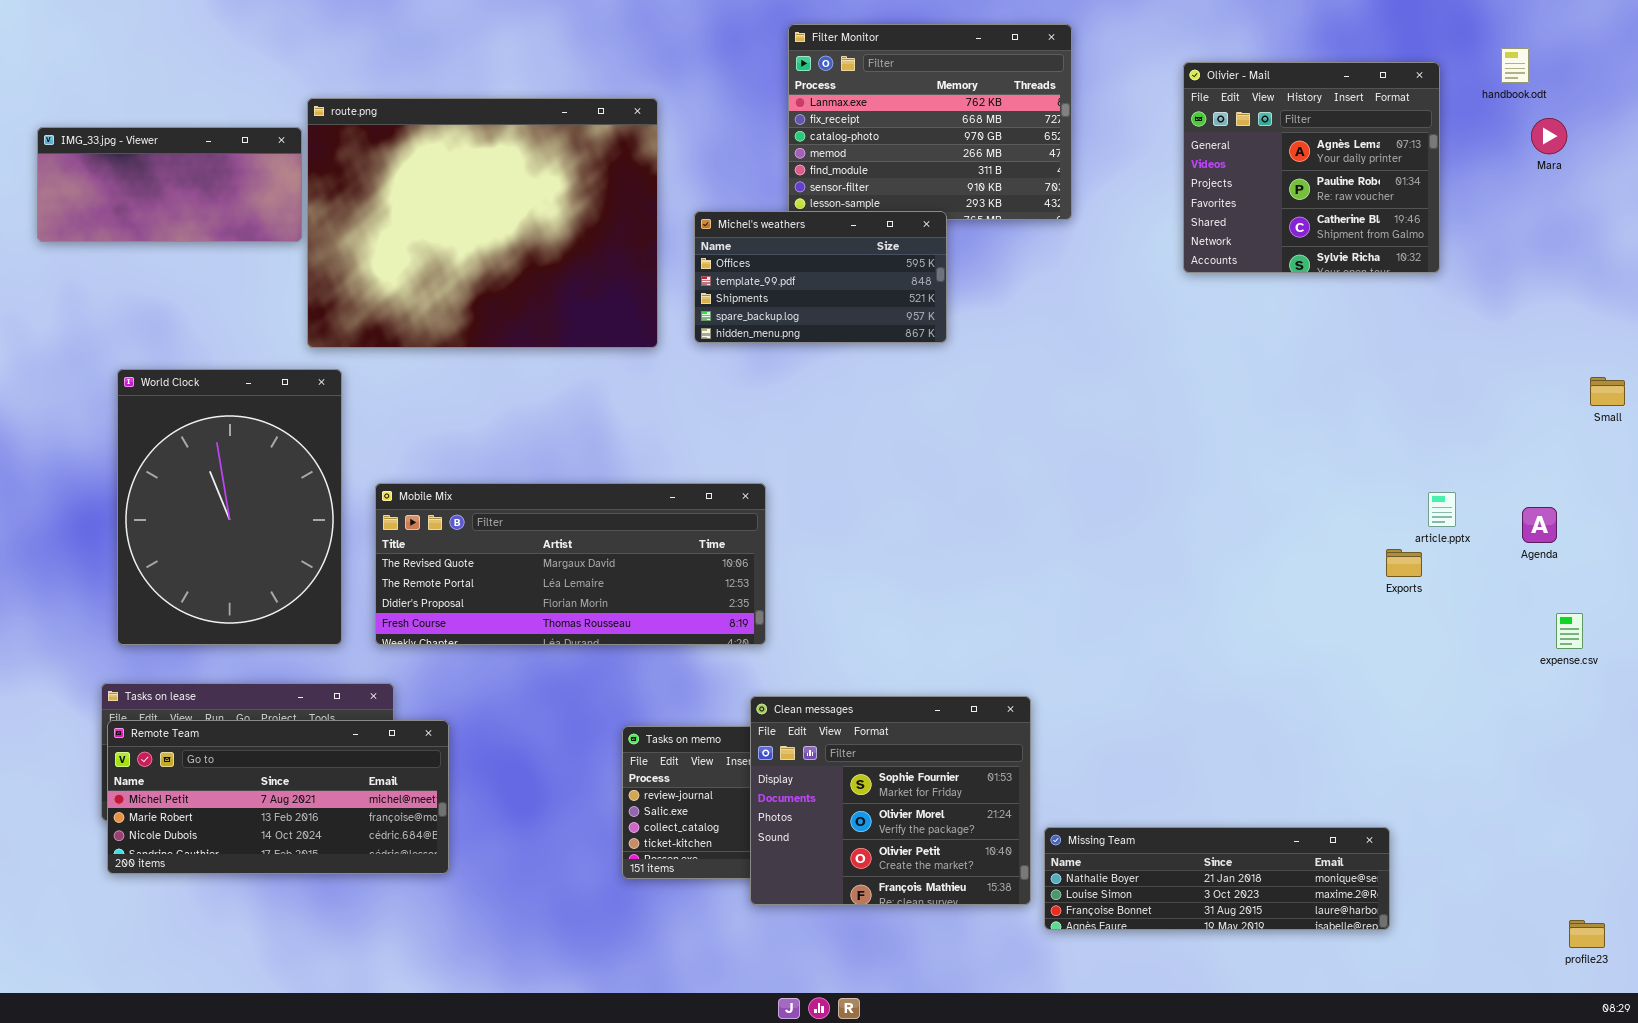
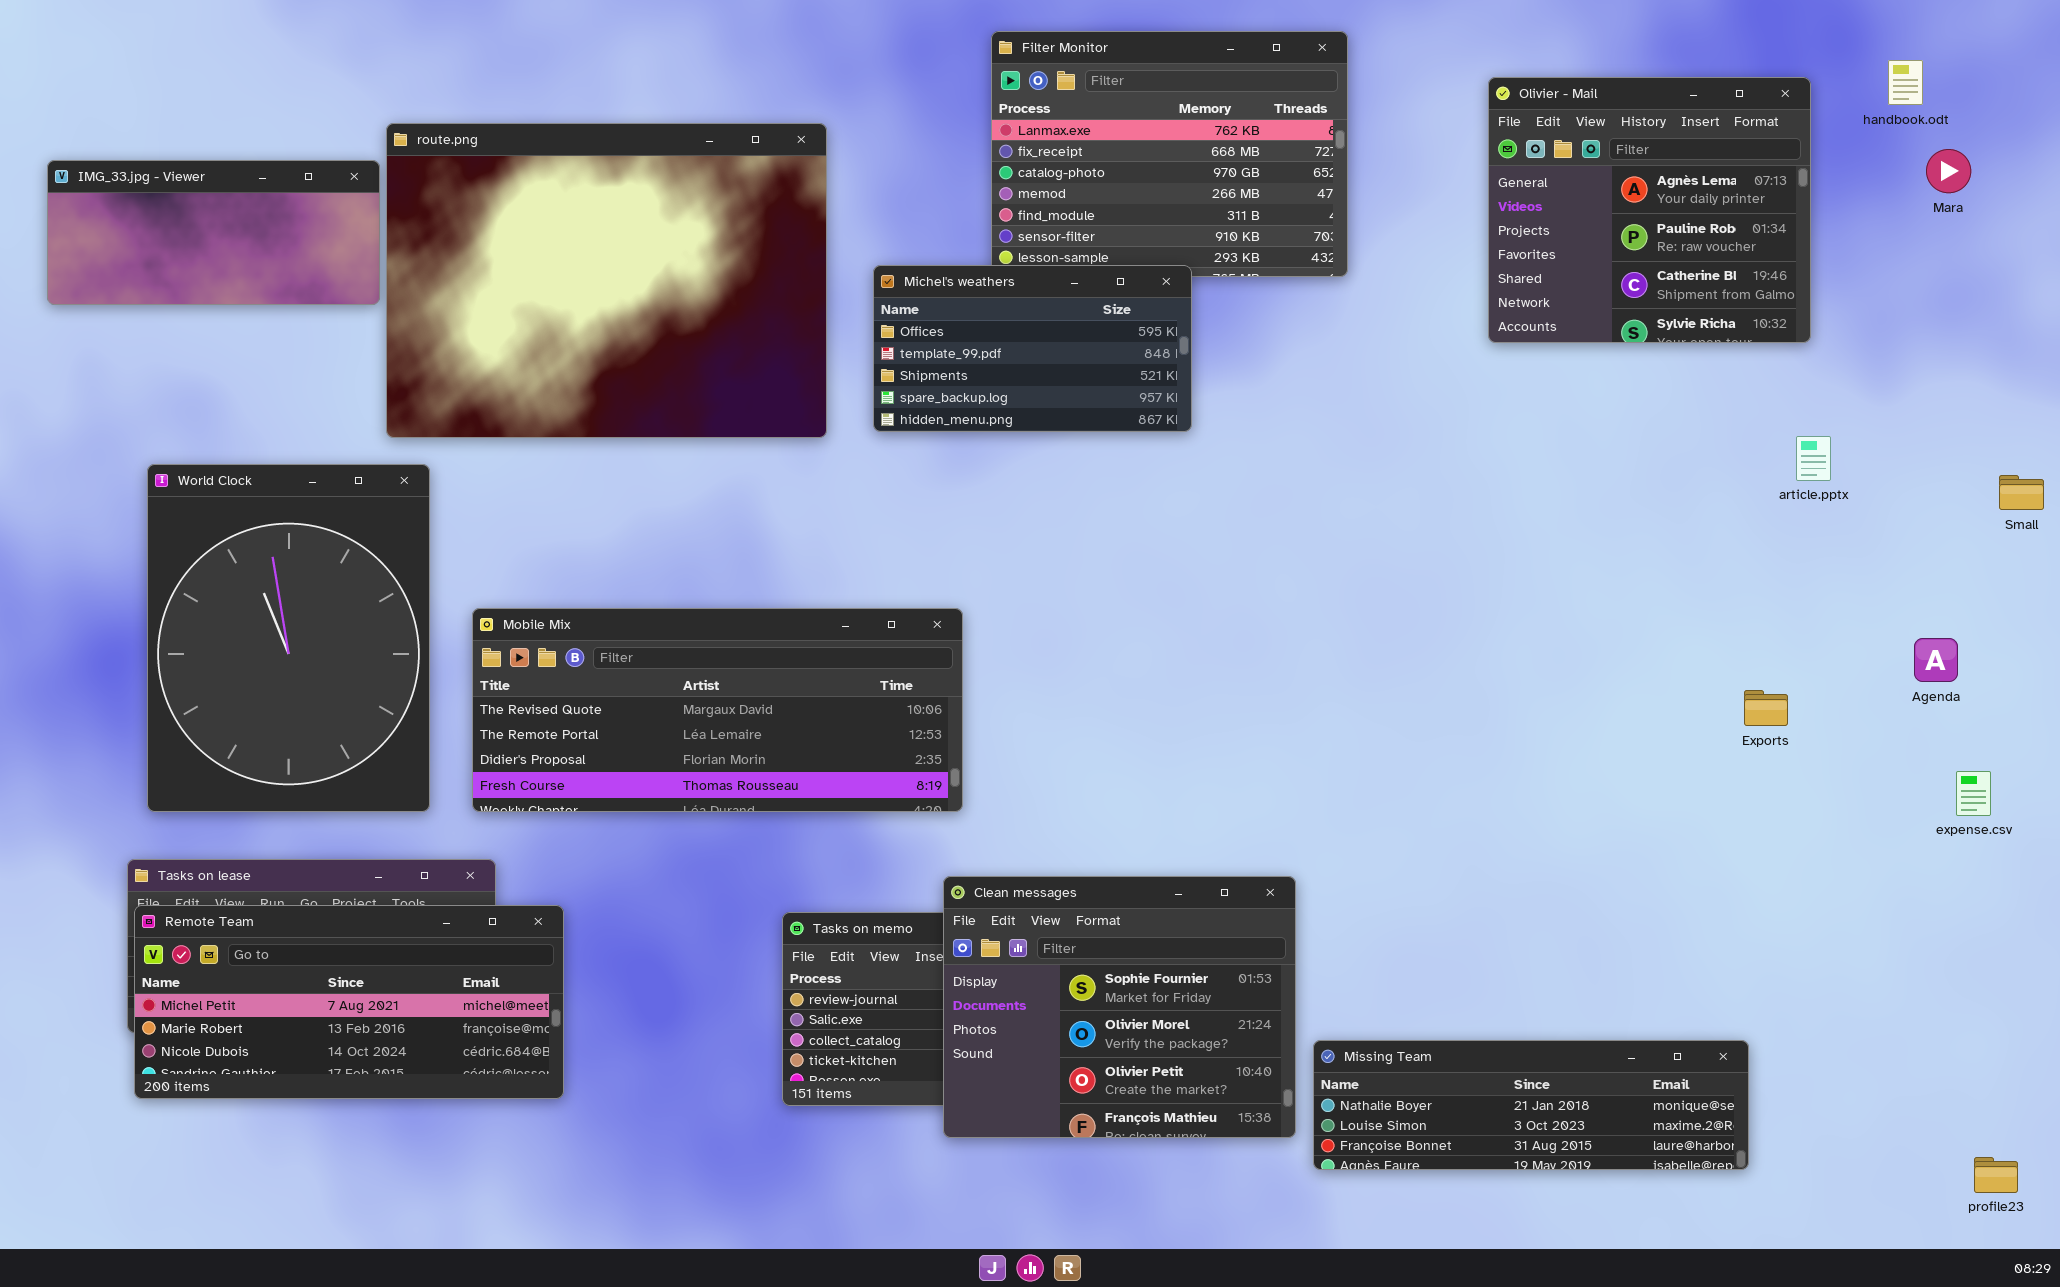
article.pptx: [1428,492,1456,527] -> [1796,436,1831,481], moved

